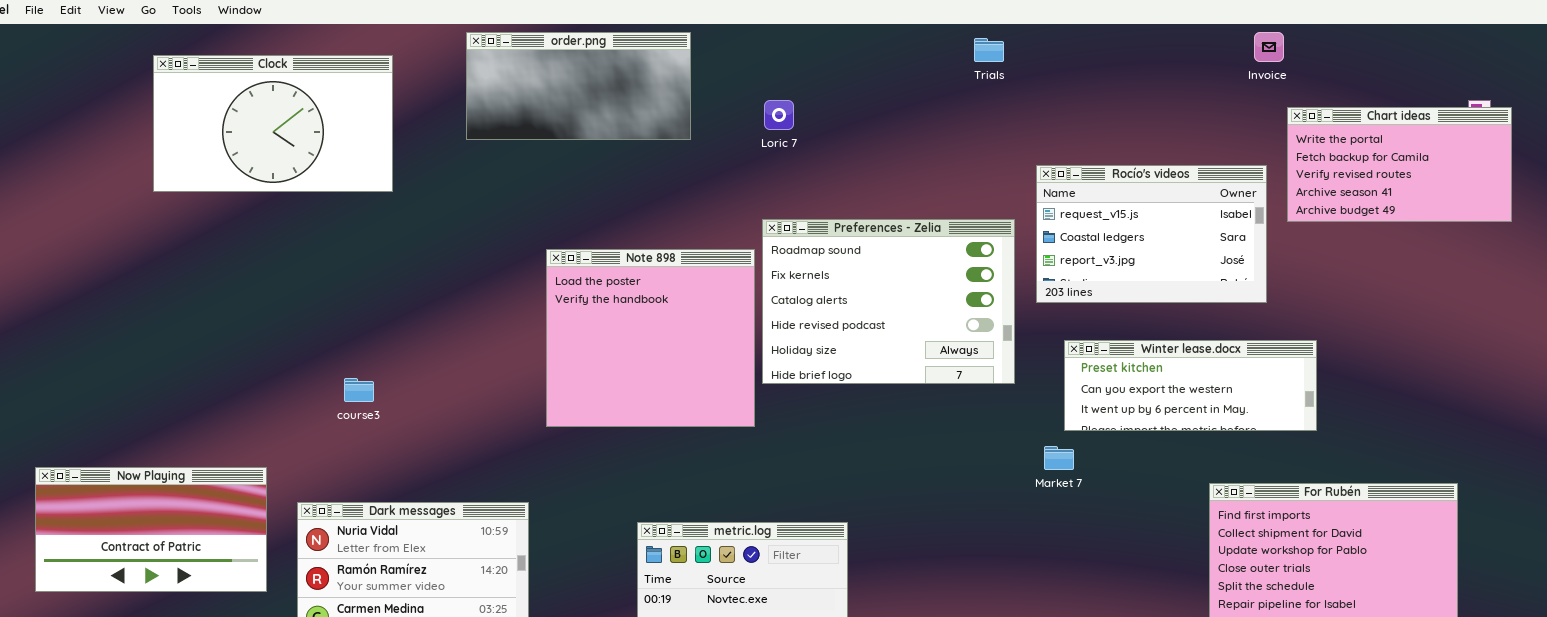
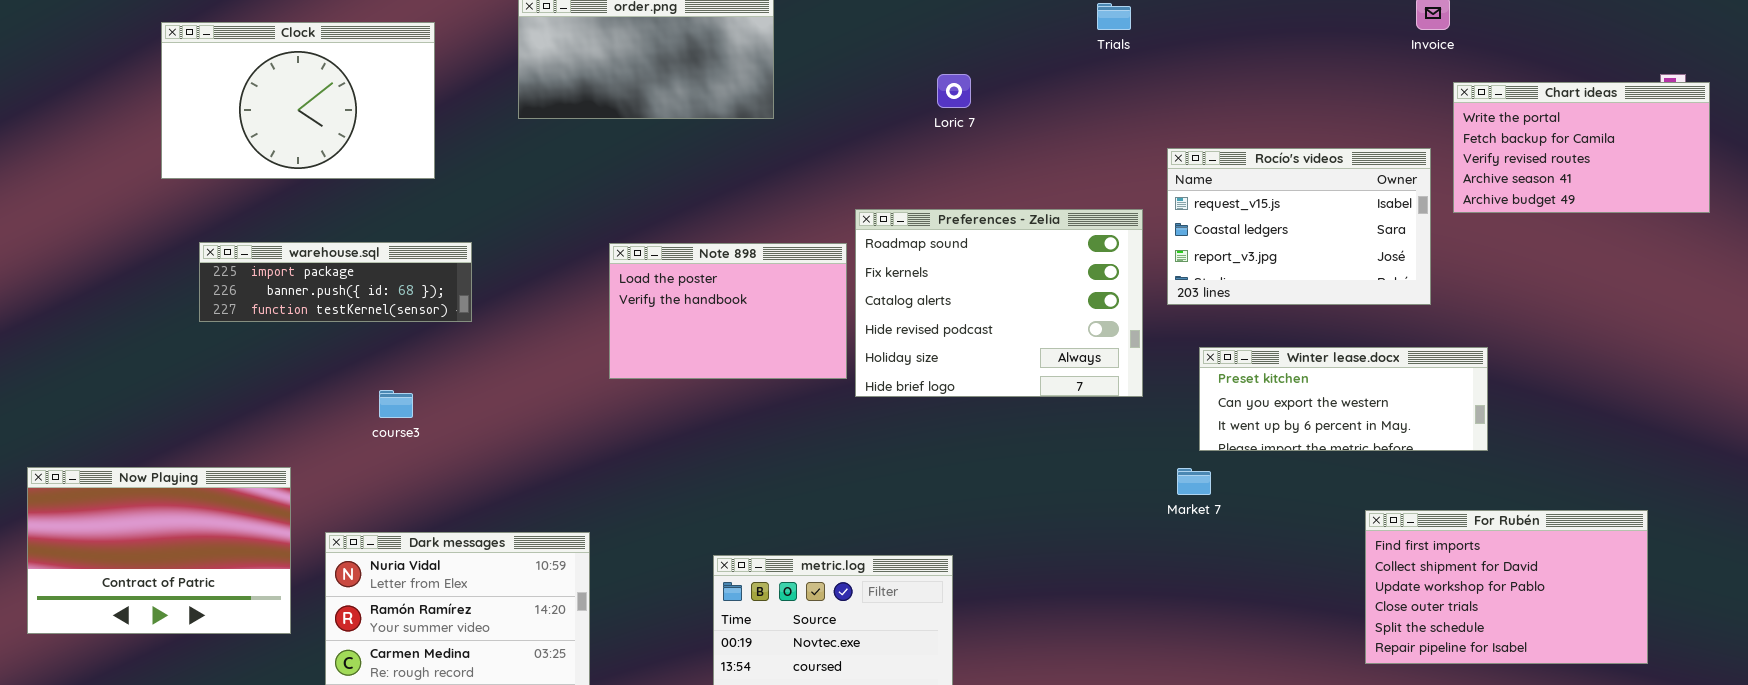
Loric 7: [764,100,794,130] -> [937,74,971,108], moved
warehouse.sql: none -> [199,242,472,322], opened
Note 898: [546,249,755,427] -> [609,243,847,379], resized
Now Playing: [35,467,267,592] -> [27,467,291,634], resized

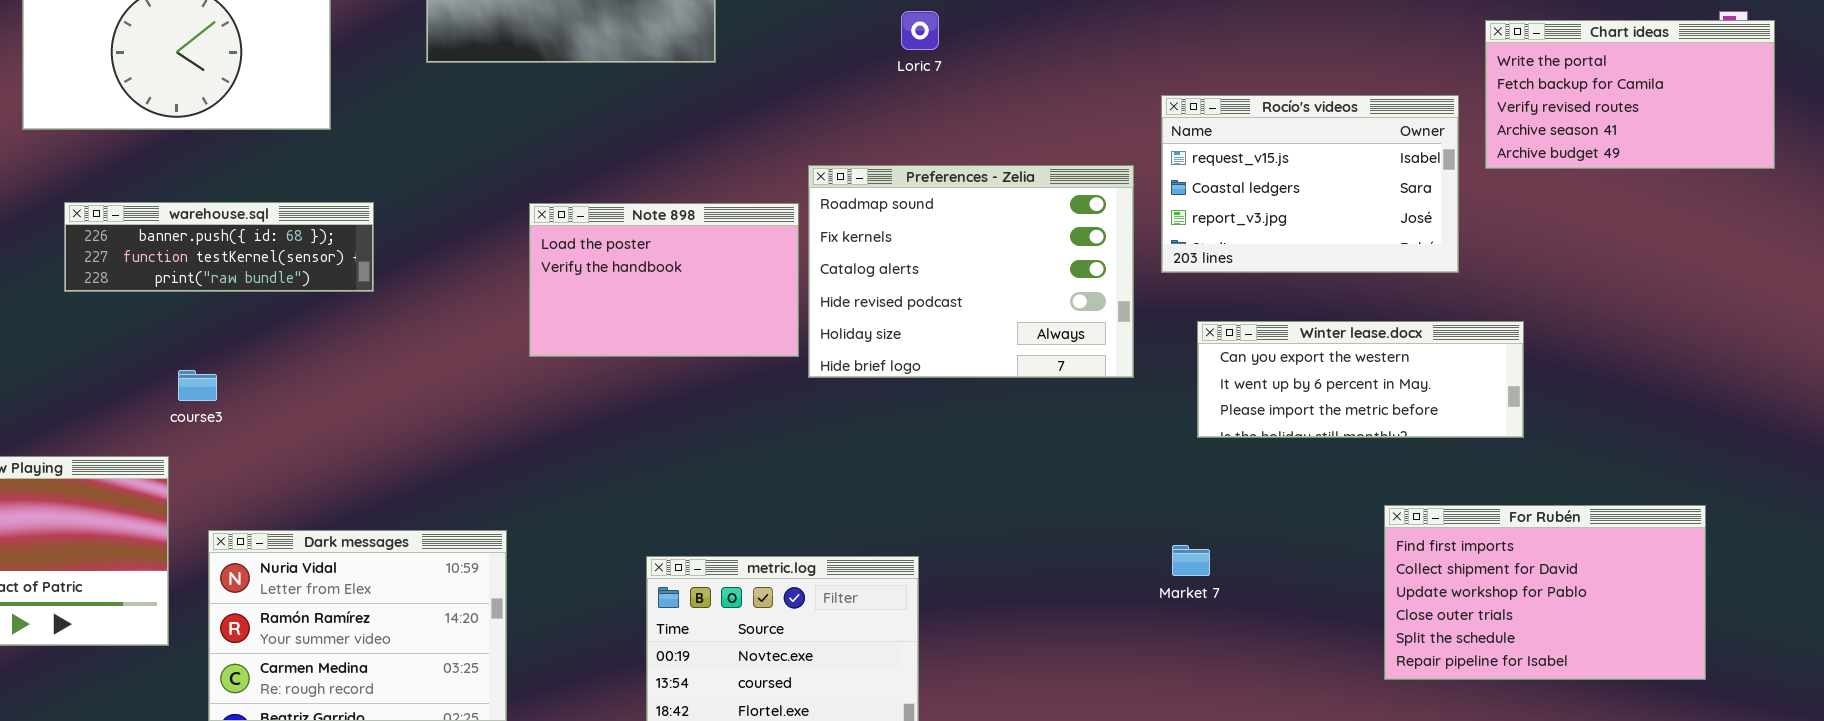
warehouse.sql: [199,242,472,322] -> [64,202,374,292], scrolled down 1 row
Winter lease.docx: [1199,347,1488,451] -> [1197,321,1524,438], scrolled down 1 row
course3: [379,390,413,418] -> [178,370,217,401], moved
Market 7: [1177,468,1211,495] -> [1172,545,1210,576], moved

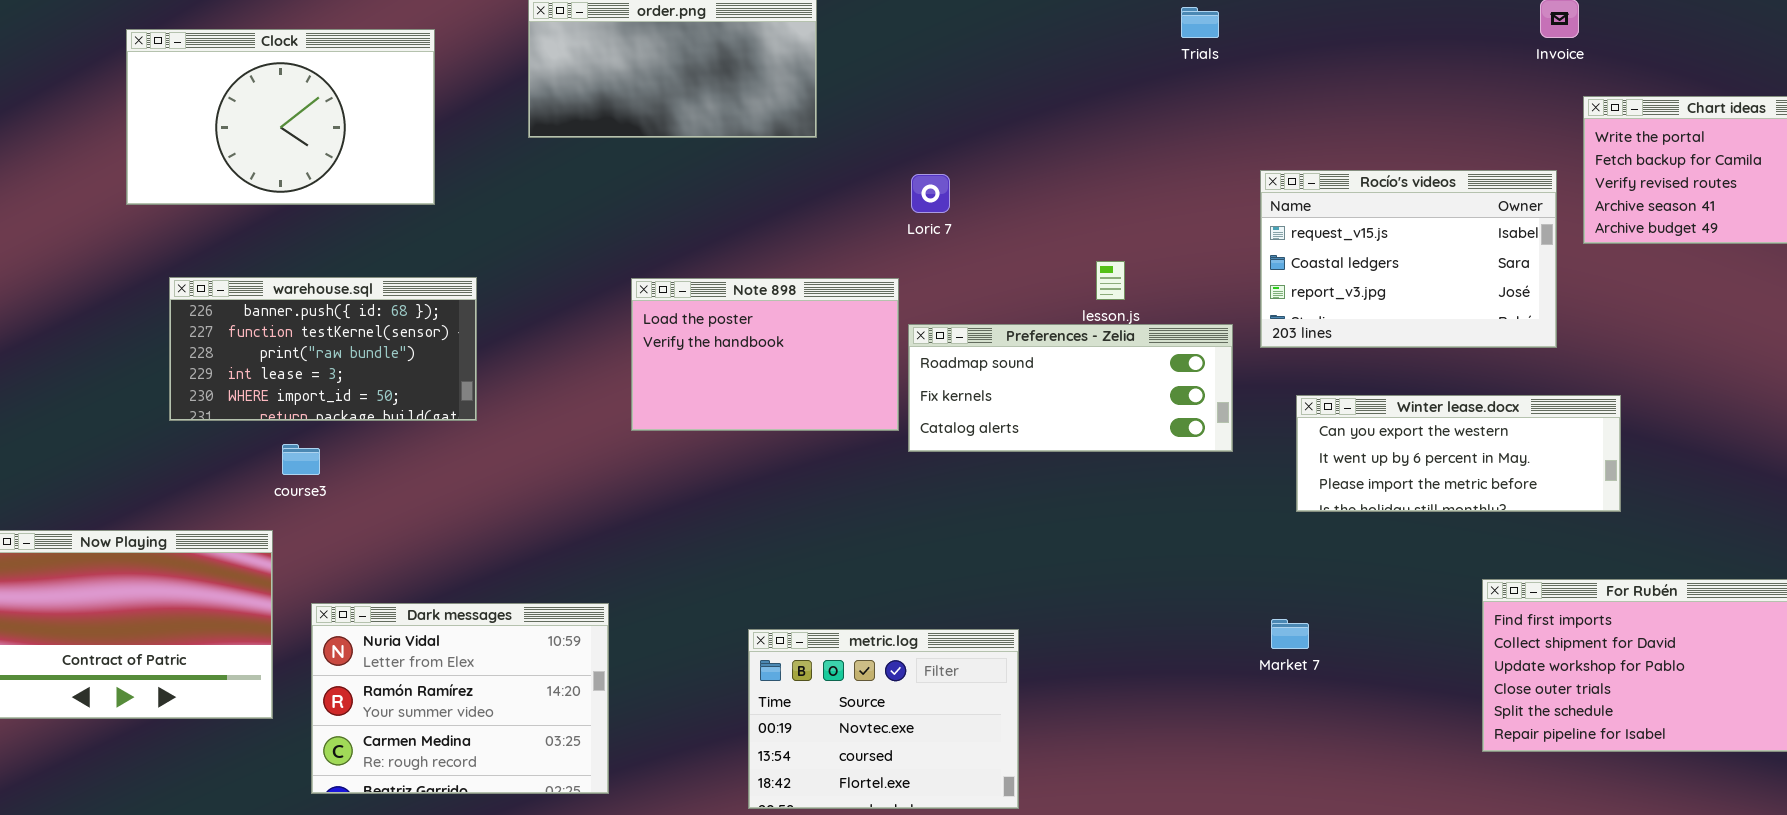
Loric 7: [901,11,939,50] -> [911,174,950,213], moved
Preferences - Zelia: [808,165,1134,378] -> [908,324,1233,452], resized
warehouse.sql: [64,202,374,292] -> [169,277,477,421], resized

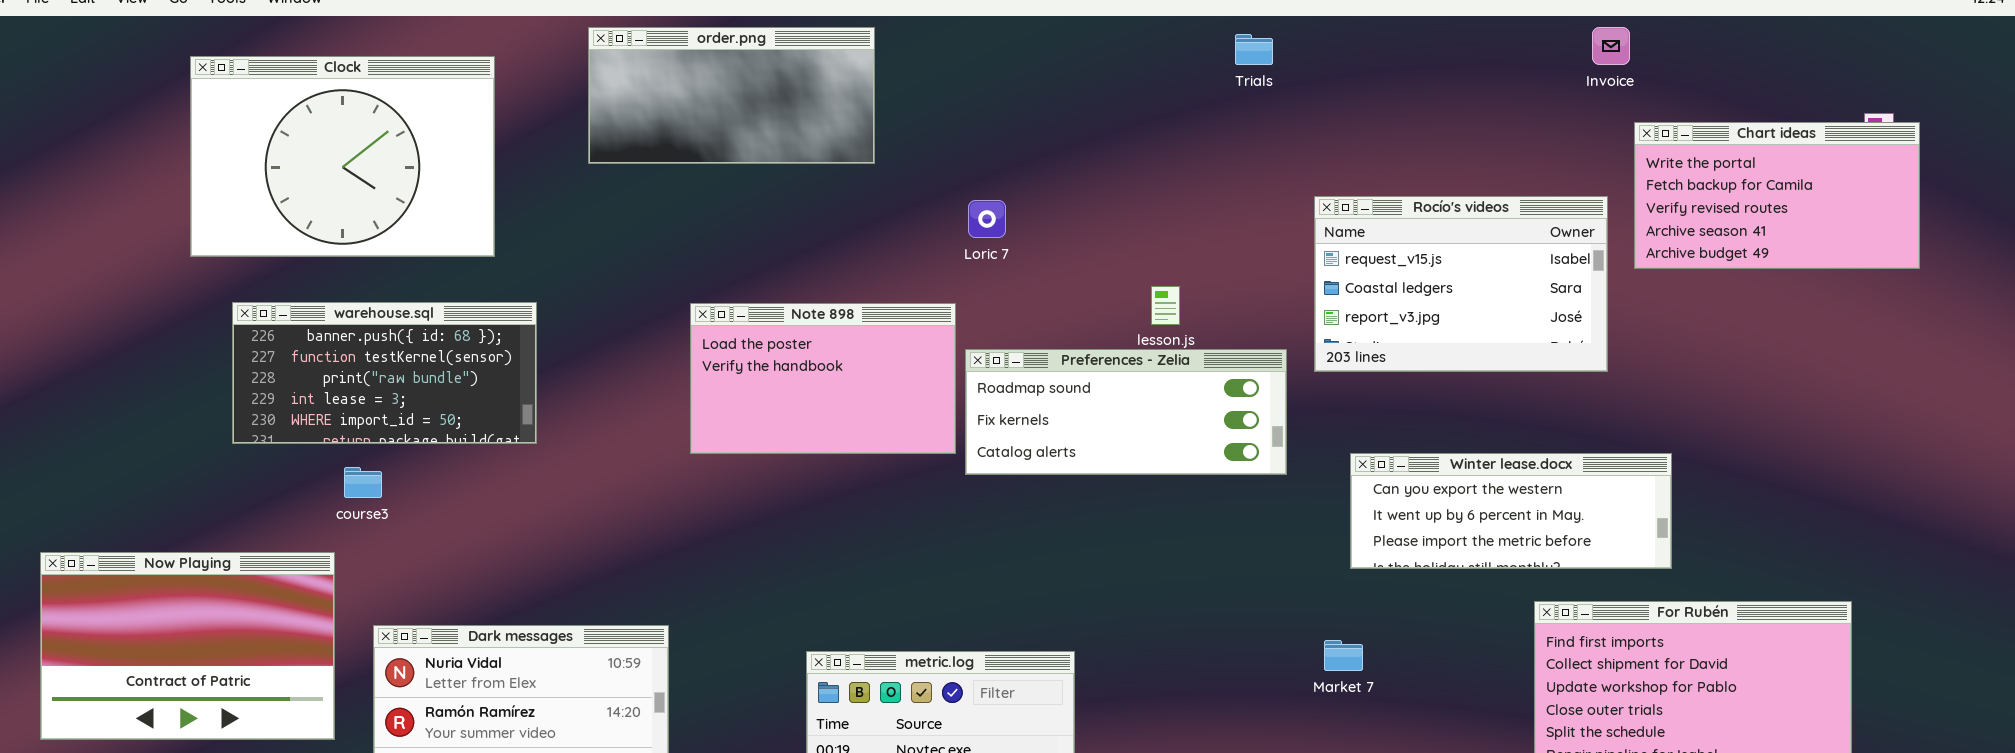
Clock: [126,29,435,205] -> [190,56,495,257], resized
Winter lease.docx: [1296,395,1621,512] -> [1350,453,1672,569], moved

